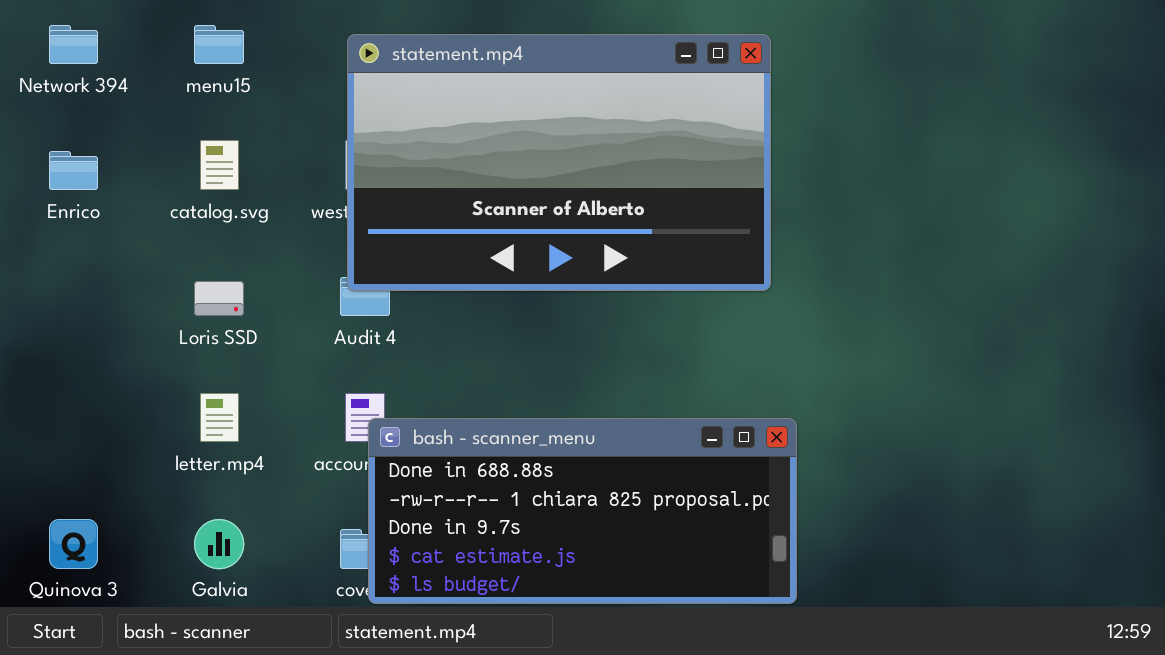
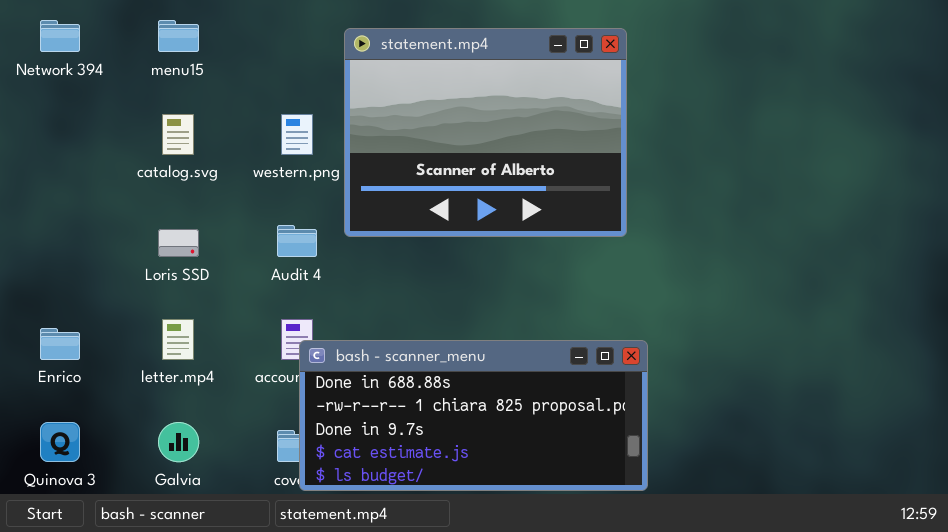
statement.mp4: [347,34,771,291] -> [344,28,627,237], resized
Enrico: [49,151,98,190] -> [40,328,80,360], moved

